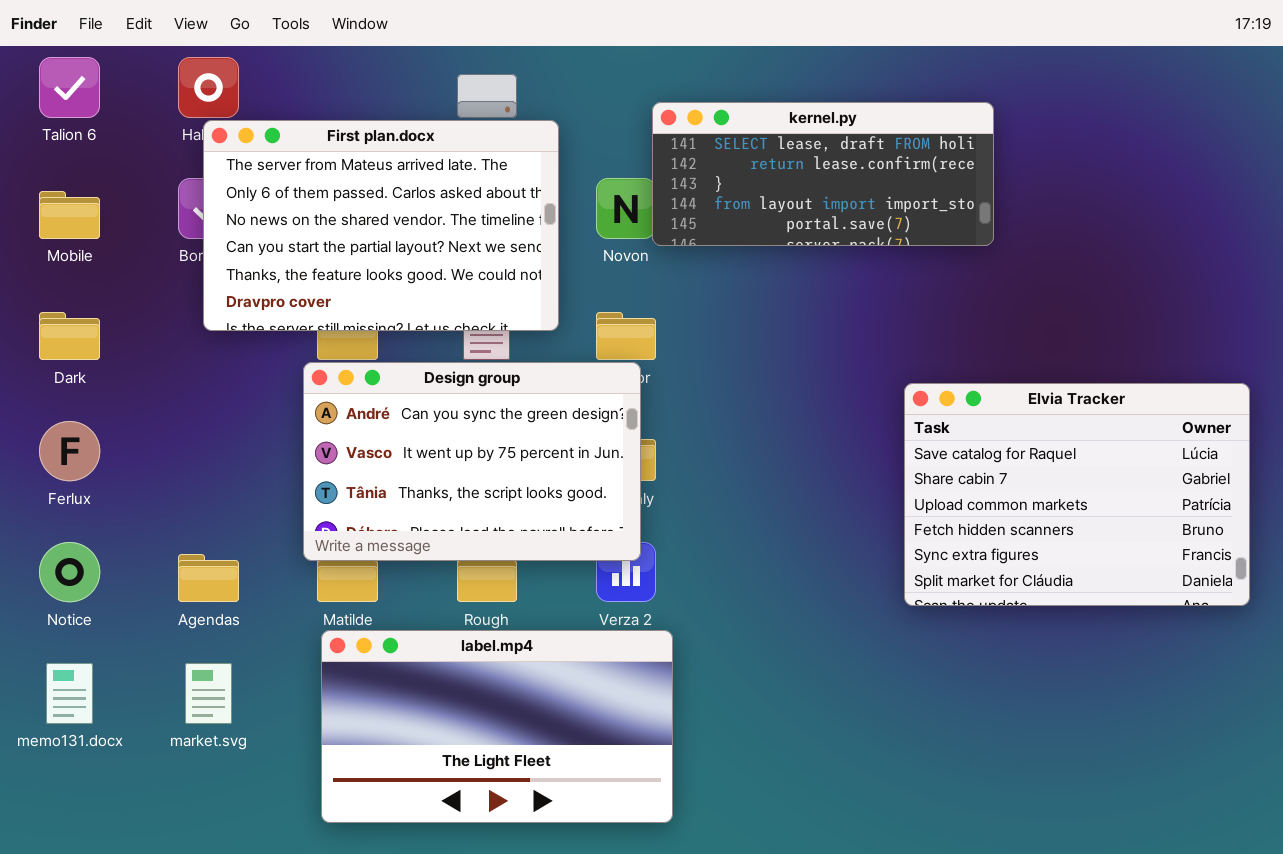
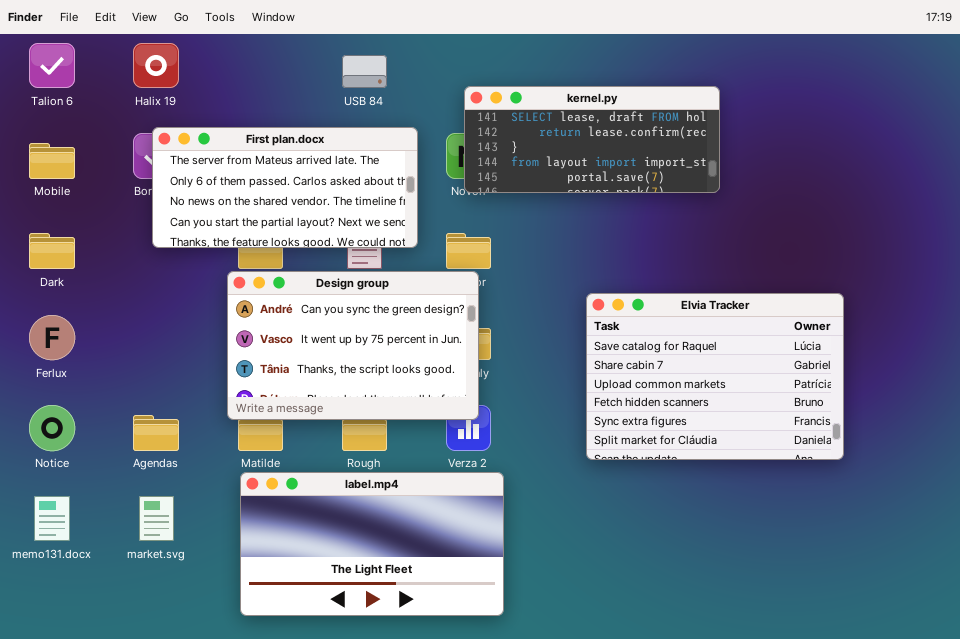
kernel.py: [652,102,994,246] -> [464,86,720,193], moved
First plan.docx: [203,120,559,331] -> [152,127,418,248], resized
Elvia Tracker: [904,383,1250,606] -> [586,293,844,460], moved

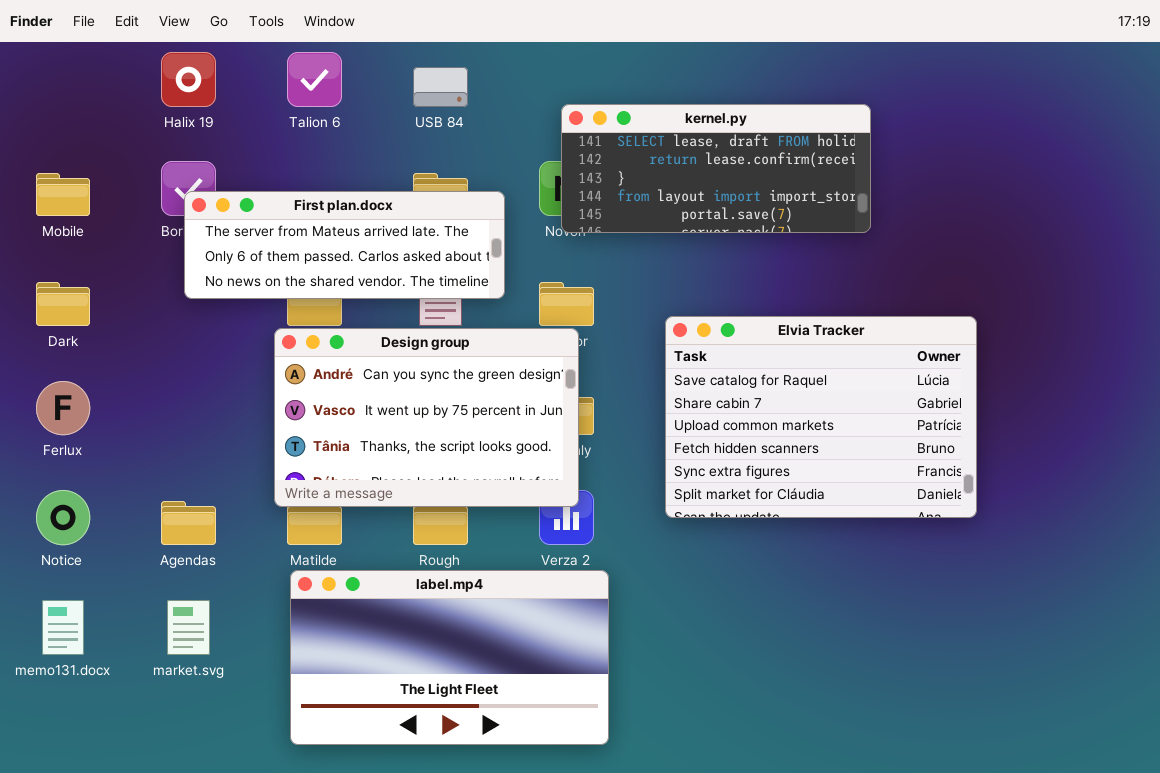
Talion 6: [29,43,75,88] -> [287,52,342,107], moved
First plan.docx: [152,127,418,248] -> [184,191,505,299], resized
Elvia Tracker: [586,293,844,460] -> [665,316,977,518], moved

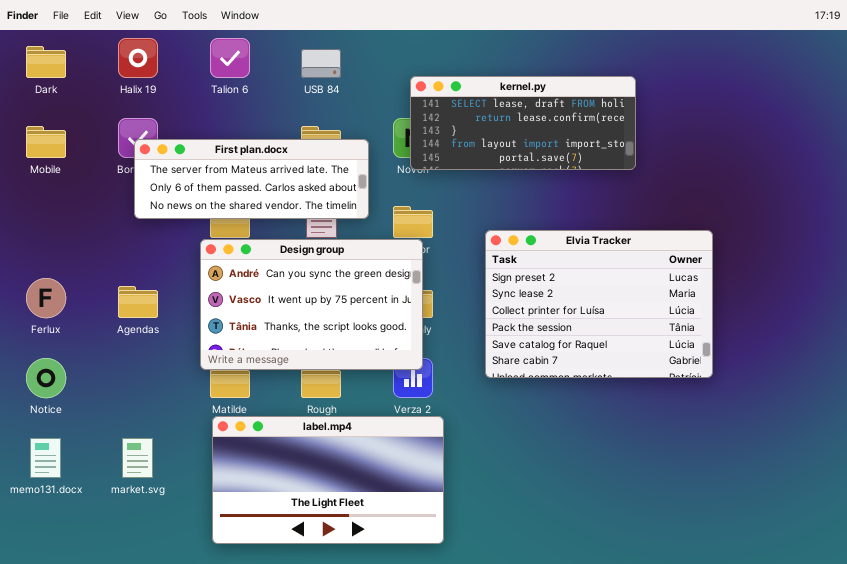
Dark: [36,282,90,326] -> [26,46,66,78], moved
Elvia Tracker: [665,316,977,518] -> [485,230,713,378], scrolled up 4 rows
Agendas: [161,501,216,545] -> [118,286,158,318], moved

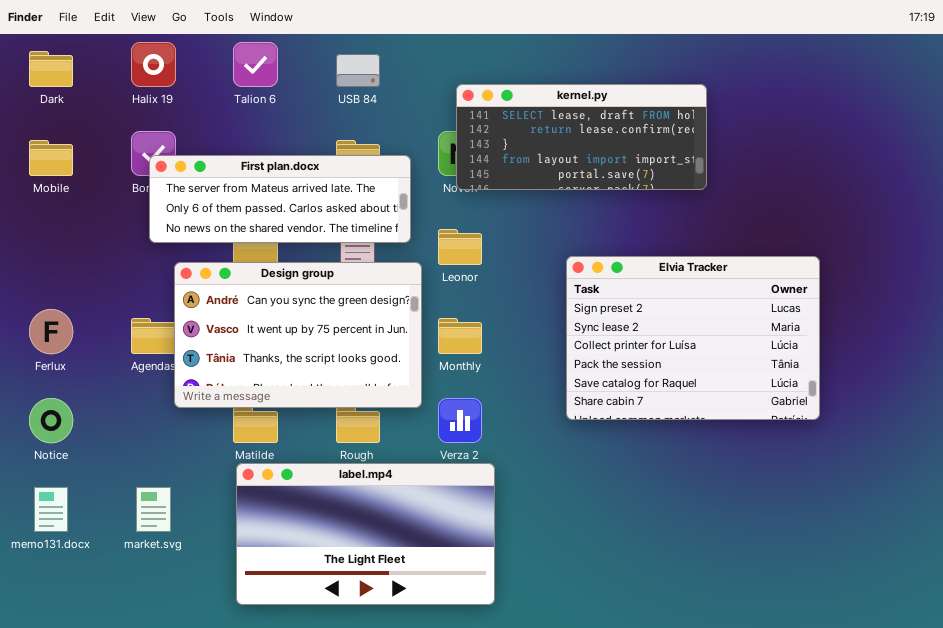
Elvia Tracker: [485,230,713,378] -> [566,256,820,420], moved
Design group: [200,239,423,370] -> [174,262,422,408], moved

